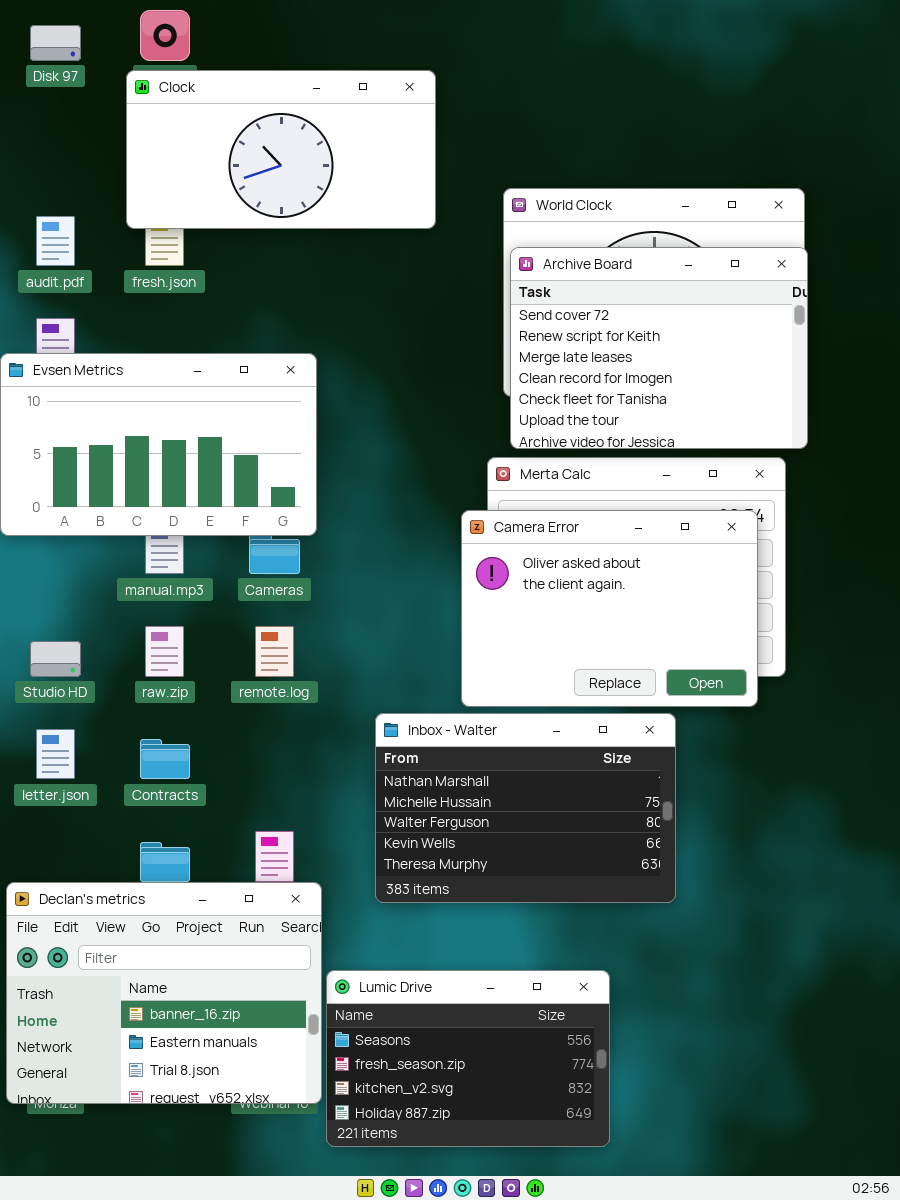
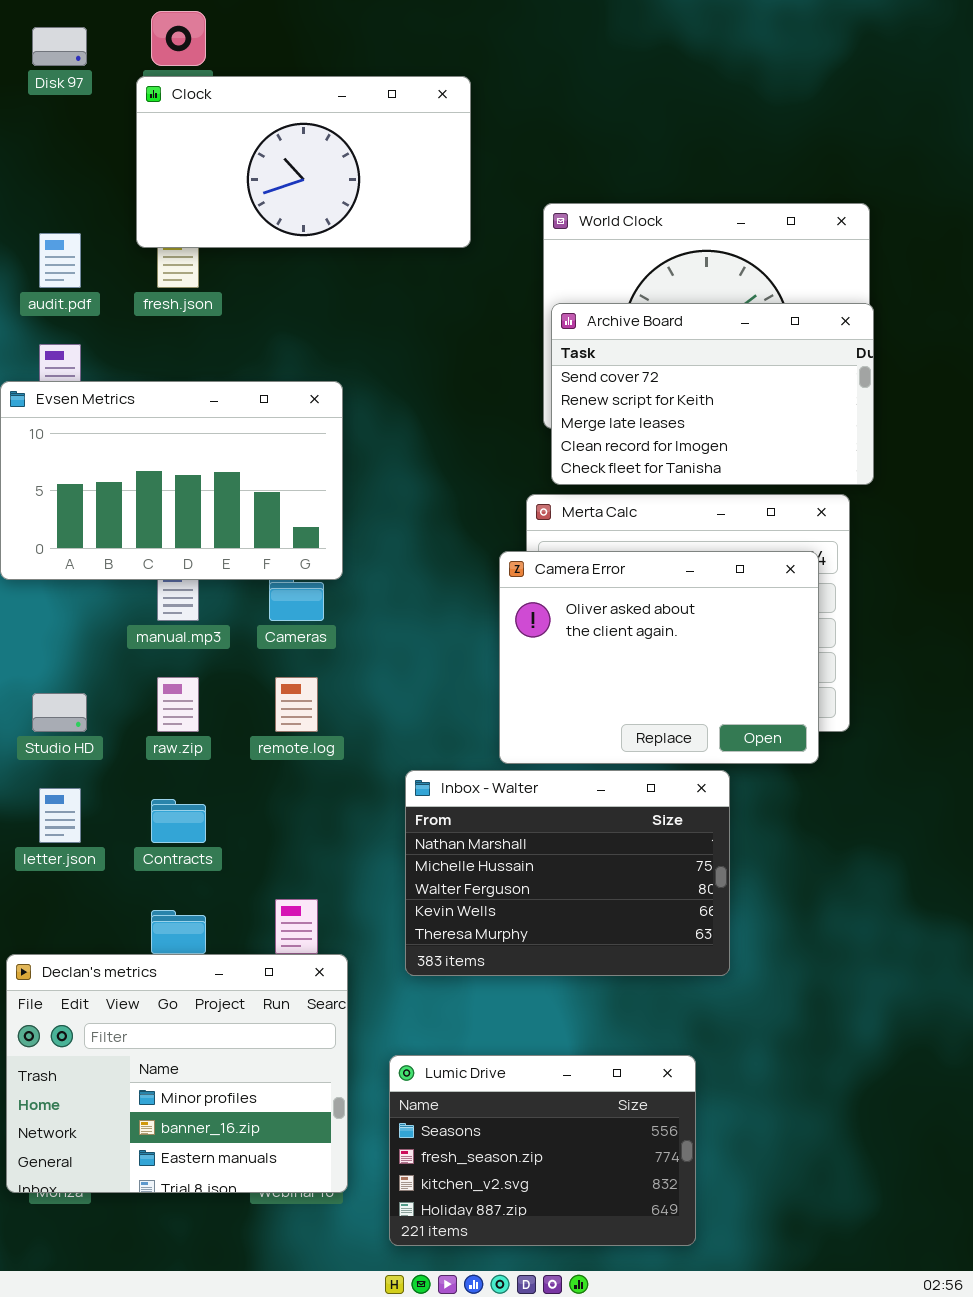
Archive Board: [510,247,808,449] -> [551,303,874,485], resized
Declan's metrics: [6,882,322,1104] -> [6,954,348,1193], scrolled up 1 row
Lumic Drive: [326,970,610,1147] -> [389,1055,696,1246], moved

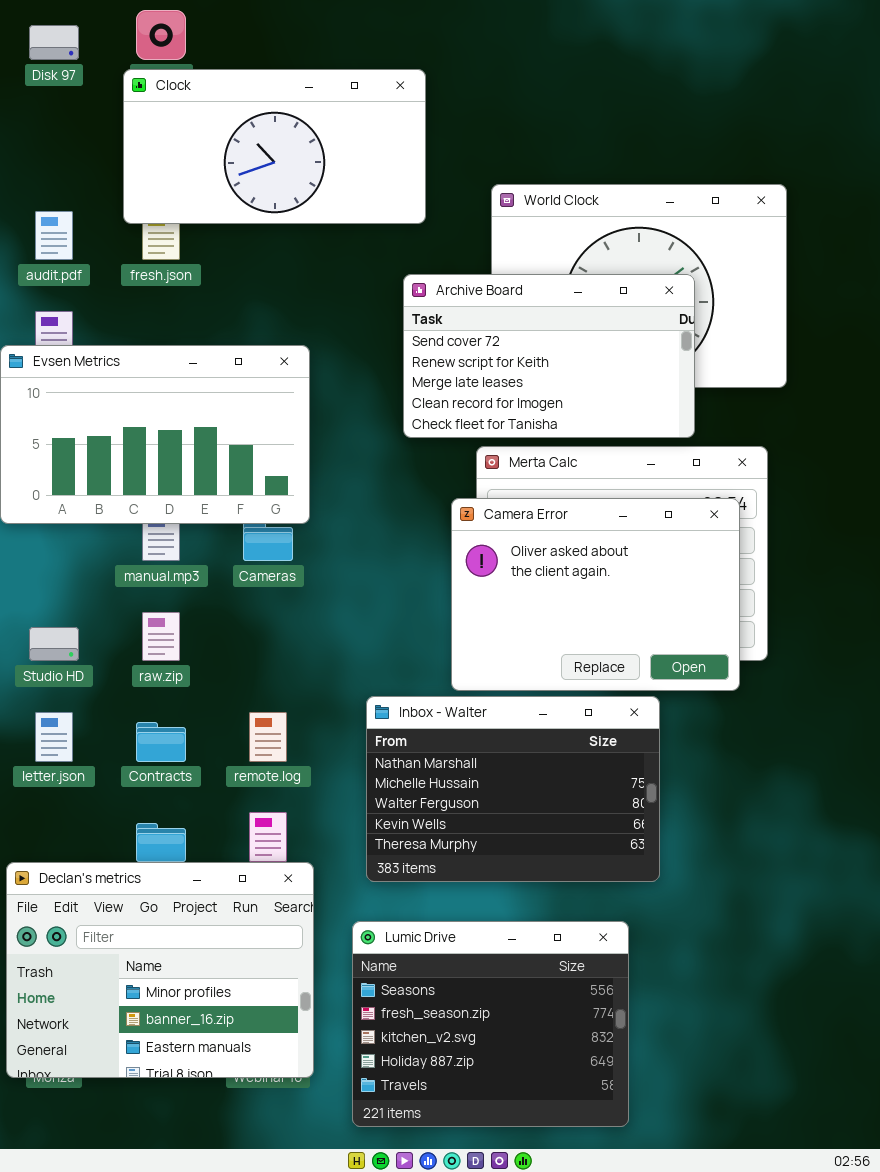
Archive Board: [551,303,874,485] -> [403,274,695,438], moved
remote.log: [275,677,318,732] -> [249,712,287,762], moved
Lumic Drive: [389,1055,696,1246] -> [352,921,629,1127], resized

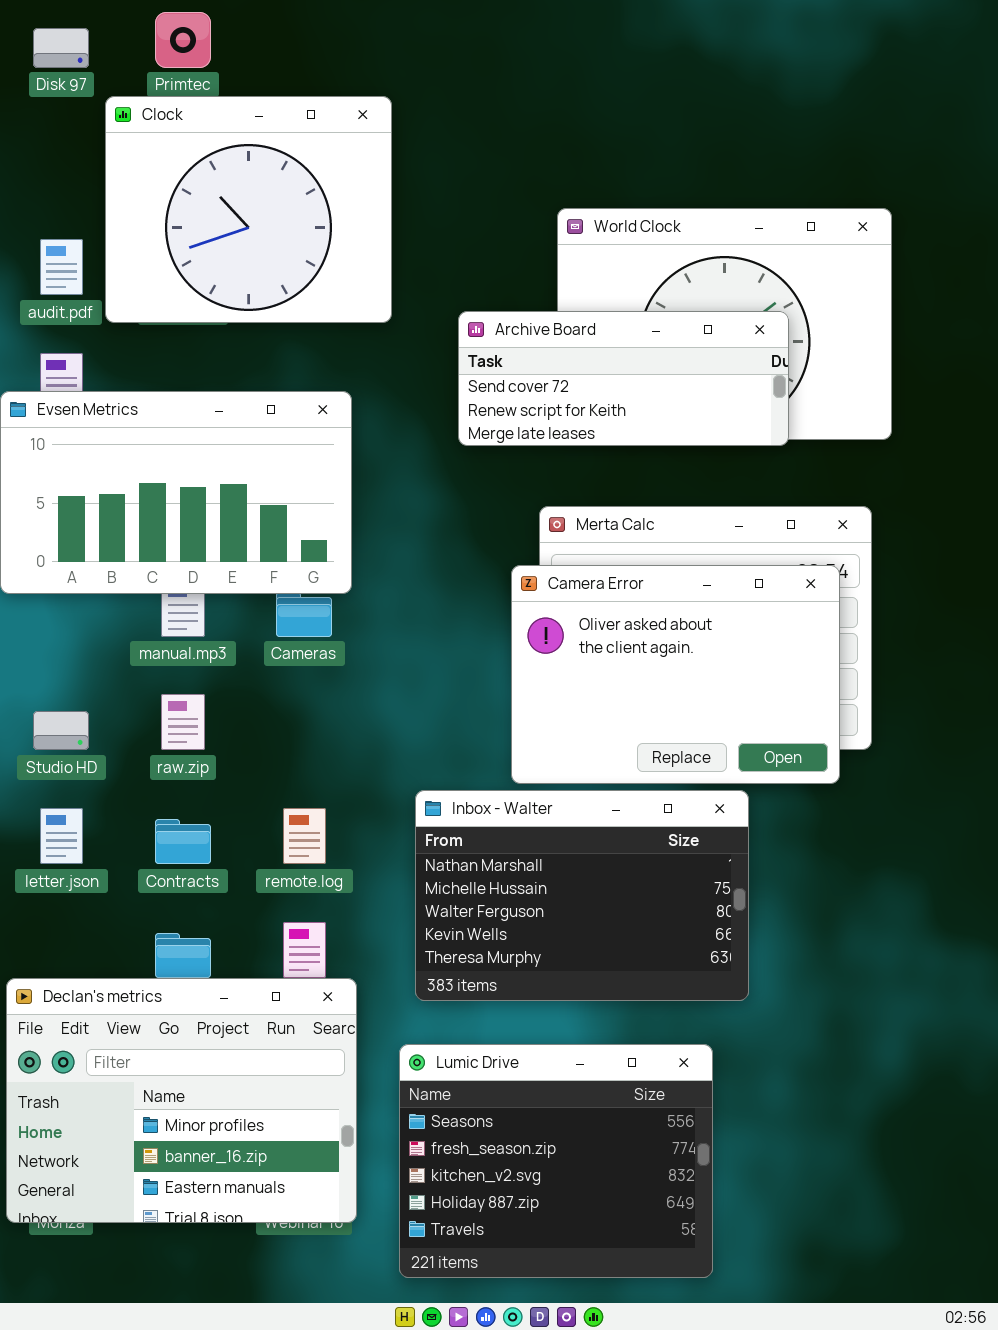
Clock: [123,69,426,224] -> [105,96,392,323], moved, resized
Archive Board: [403,274,695,438] -> [458,311,789,446], resized

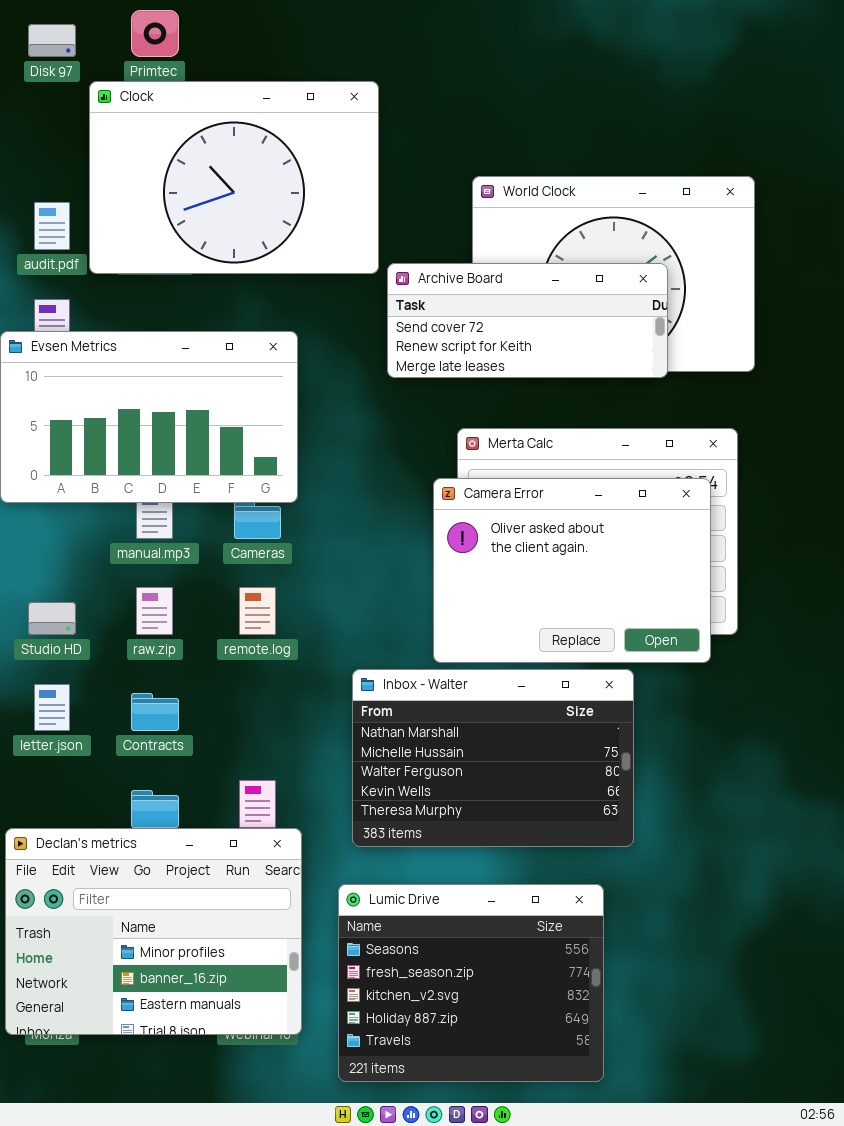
Clock: [105,96,392,323] -> [89,81,379,274], resized
remote.log: [283,808,326,864] -> [239,587,276,635], moved

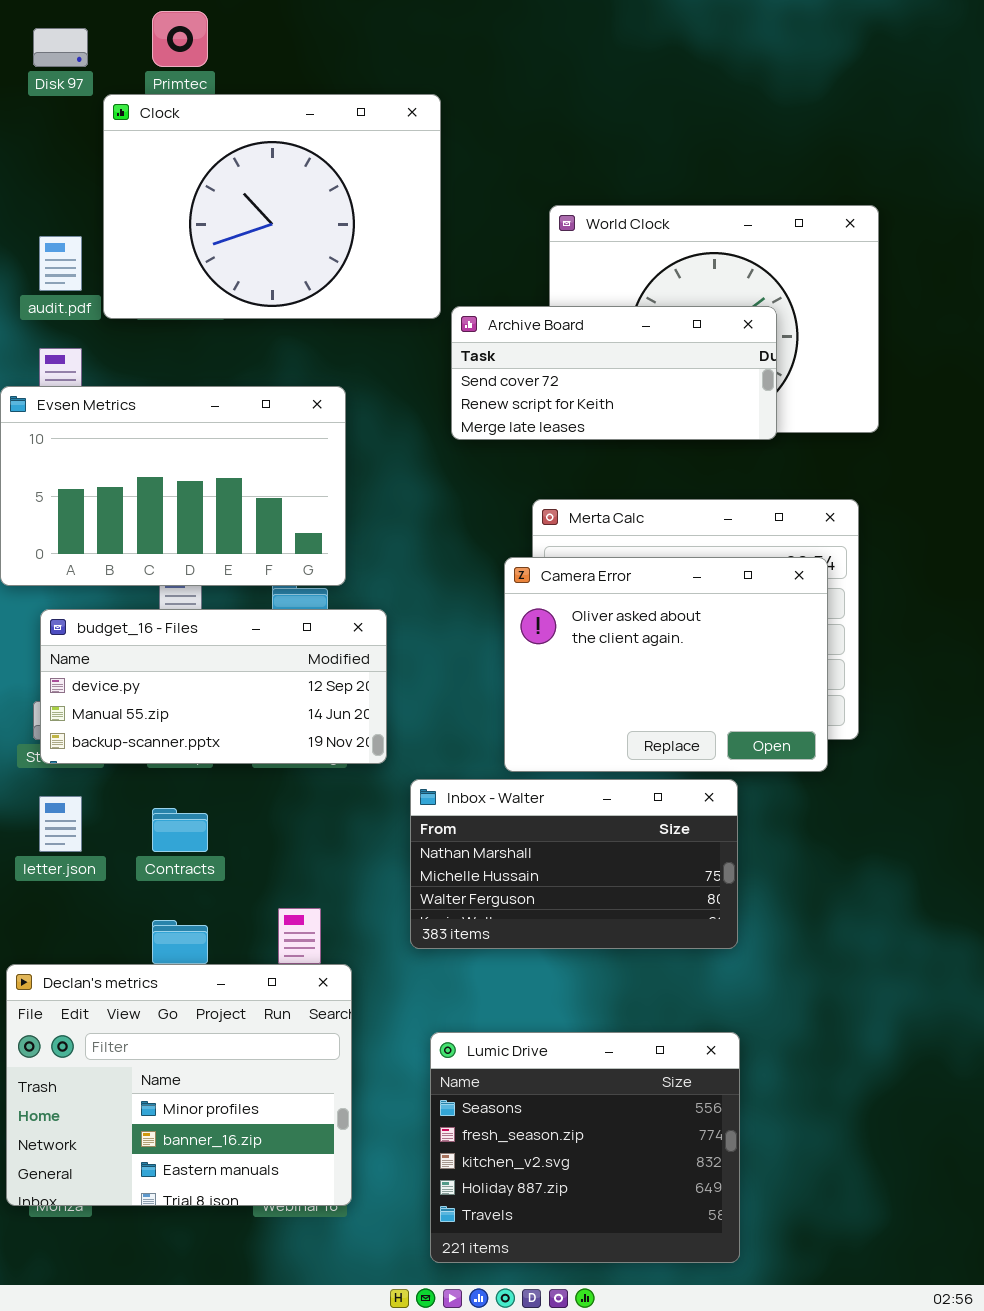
budget_16 - Files: none -> [40,609,387,764], opened
Inbox - Walter: [352,669,634,847] -> [410,779,738,949], resized
Lumic Drive: [338,884,604,1082] -> [430,1032,740,1263], moved

